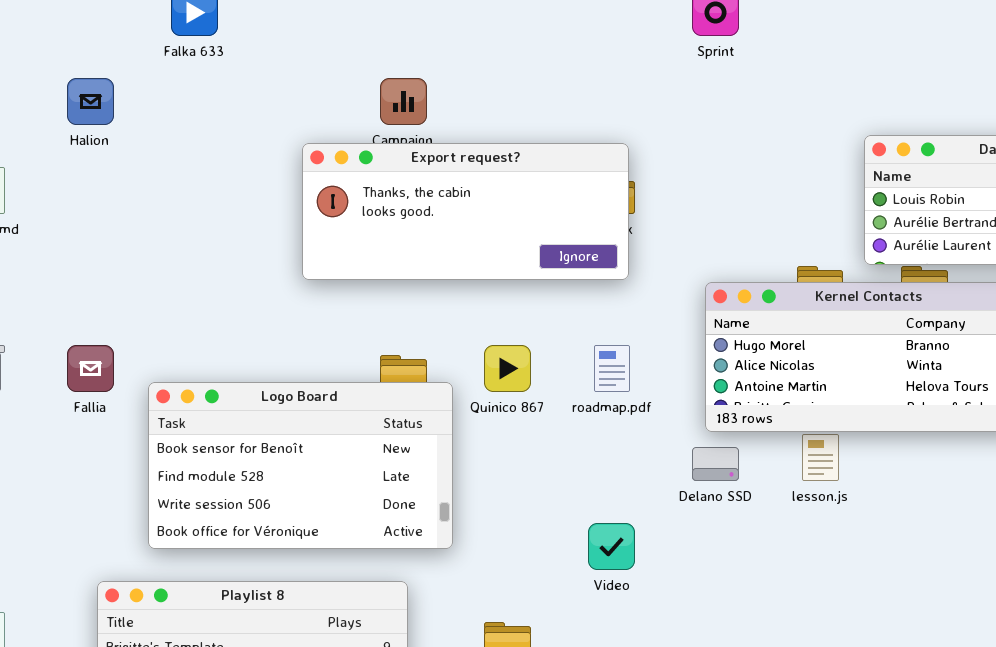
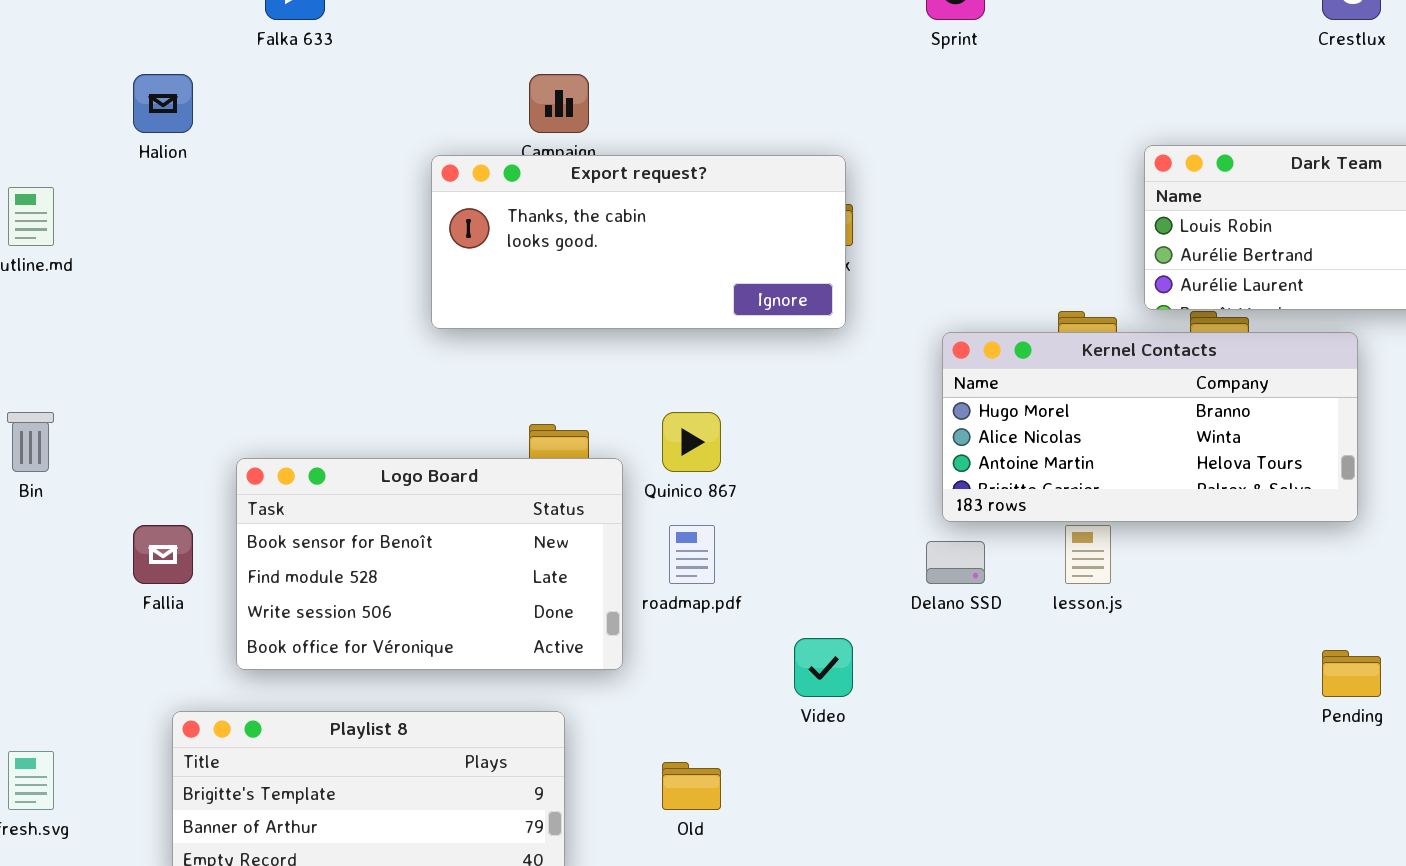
Fallia: [67,345,114,392] -> [133,525,193,584], moved
roadmap.pdf: [594,345,630,392] -> [669,525,715,584], moved

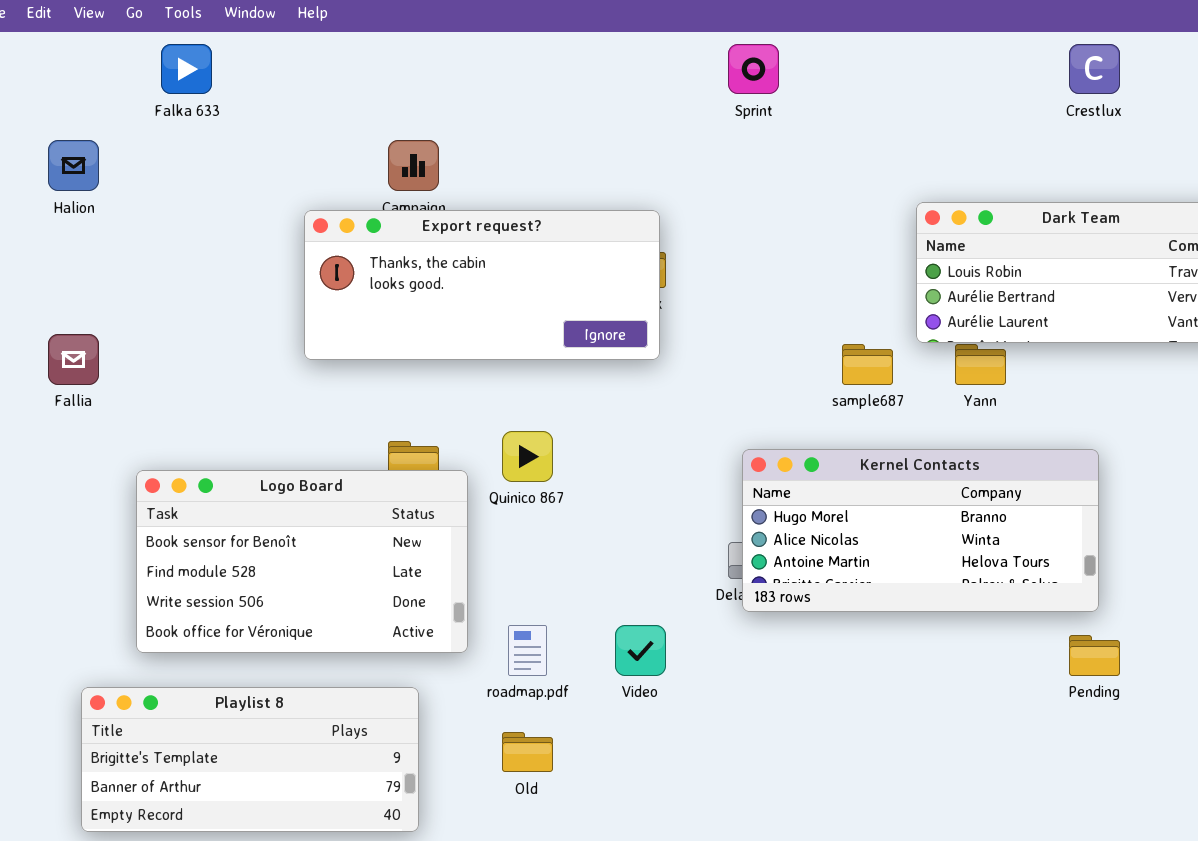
Kernel Contacts: [942,332,1358,522] -> [742,449,1099,612], moved
Fallia: [133,525,193,584] -> [48,334,99,385], moved
roadmap.pdf: [669,525,715,584] -> [508,625,547,676], moved

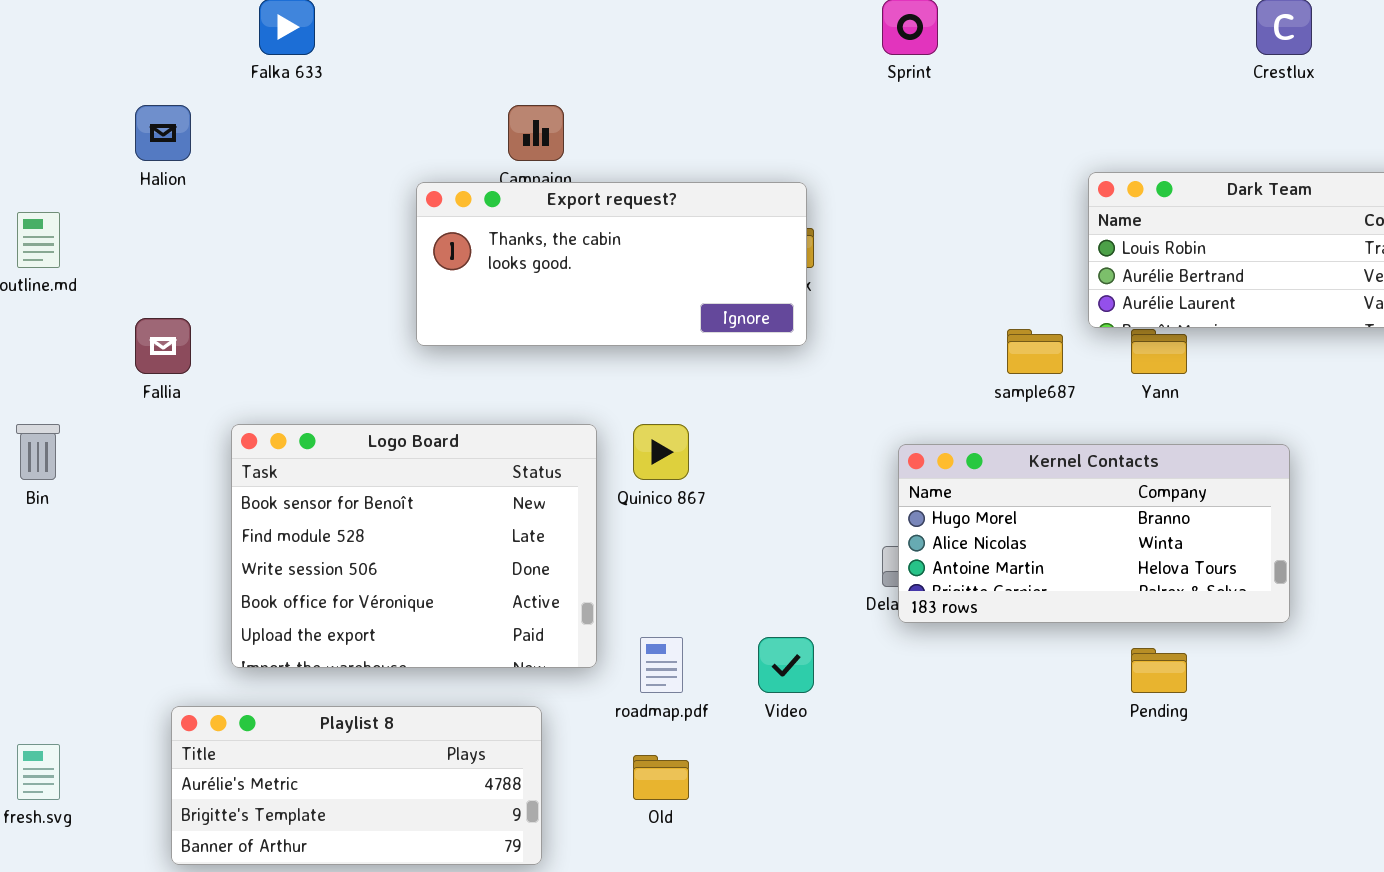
Logo Board: [136,470,468,653] -> [231,424,597,668], resized
Pending: [1069,635,1120,676] -> [1131,648,1187,693], moved
Playlist 8: [81,687,419,832] -> [171,706,542,865], scrolled up 1 row

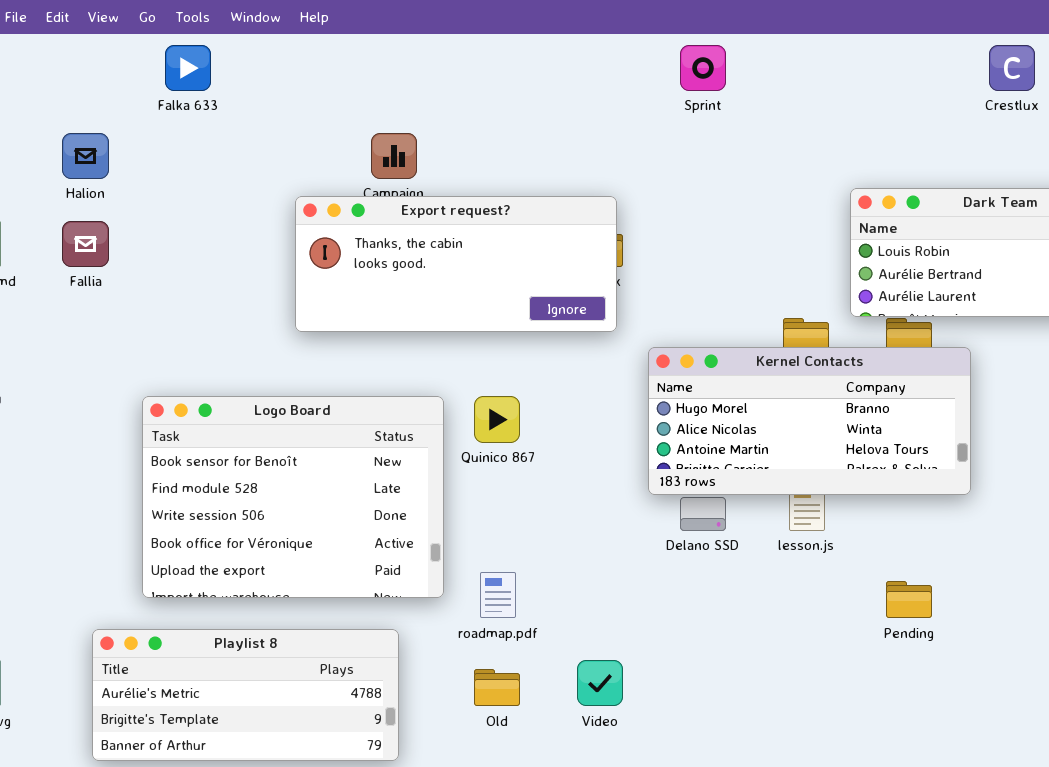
Fallia: [135,318,191,374] -> [62,221,109,267], moved
Kernel Contacts: [898,444,1290,623] -> [648,347,971,495], moved
Video: [758,637,814,693] -> [577,660,623,706], moved

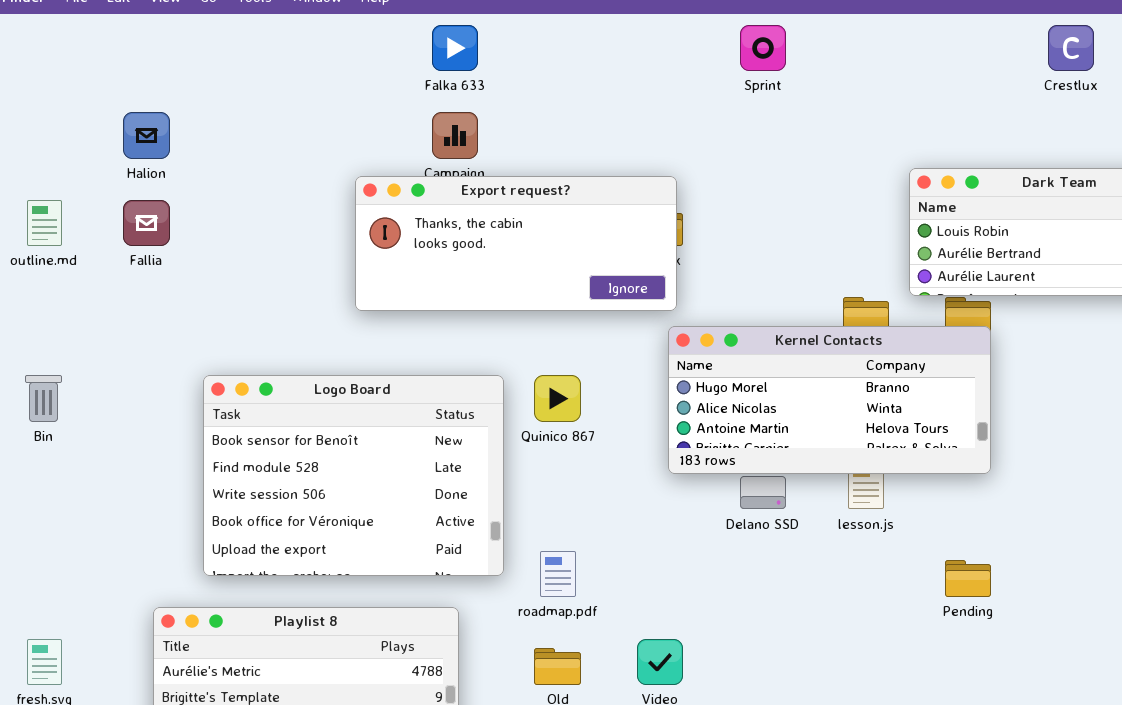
Falka 633: [165,45,211,91] -> [432,25,478,71], moved
Kernel Contacts: [648,347,971,495] -> [668,326,991,474], moved

